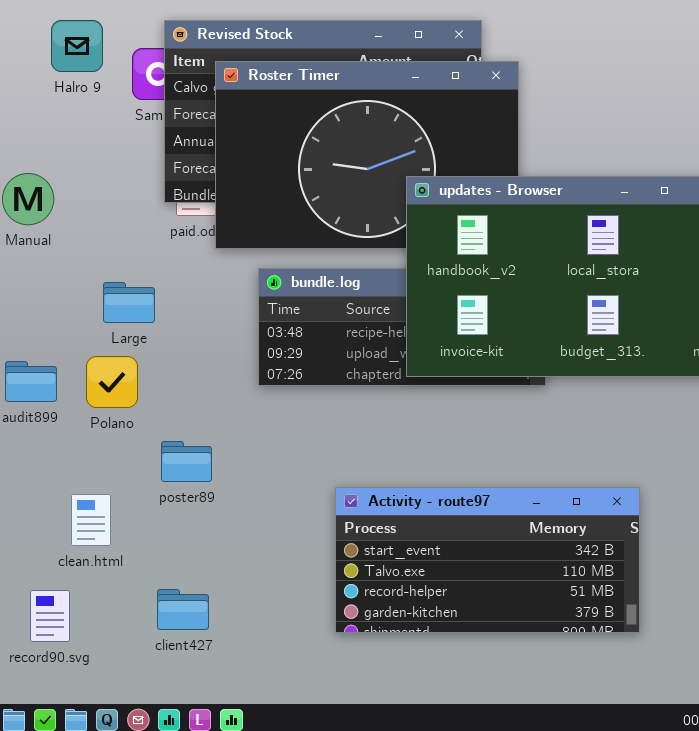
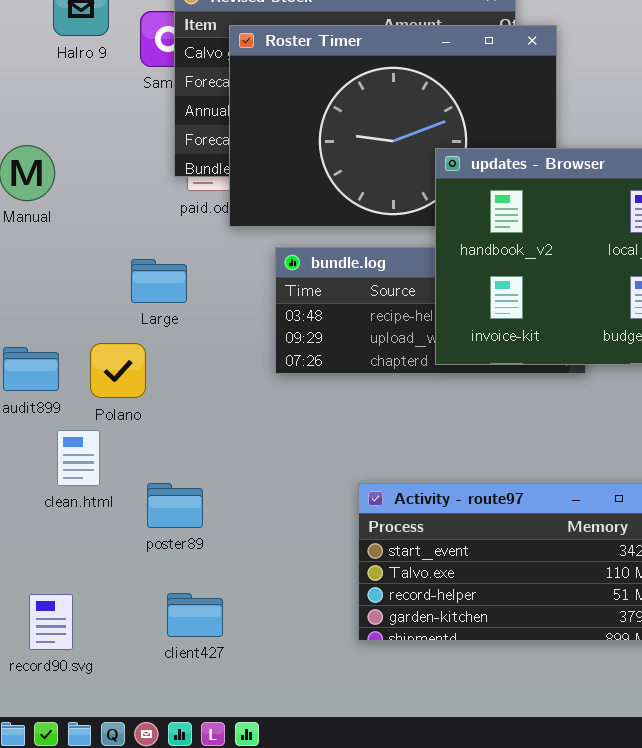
Large: [103,282,155,323] -> [131,259,187,303], moved
poster89: [161,441,212,482] -> [147,483,203,528], moved
clean.html: [71,494,111,546] -> [57,430,100,486], moved

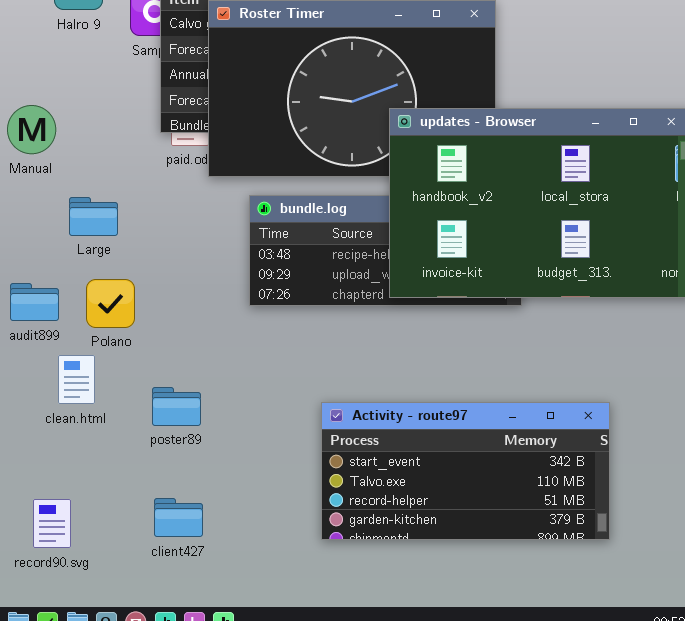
Large: [131,259,187,303] -> [69,197,118,236], moved
poster89: [147,483,203,528] -> [152,387,201,426], moved

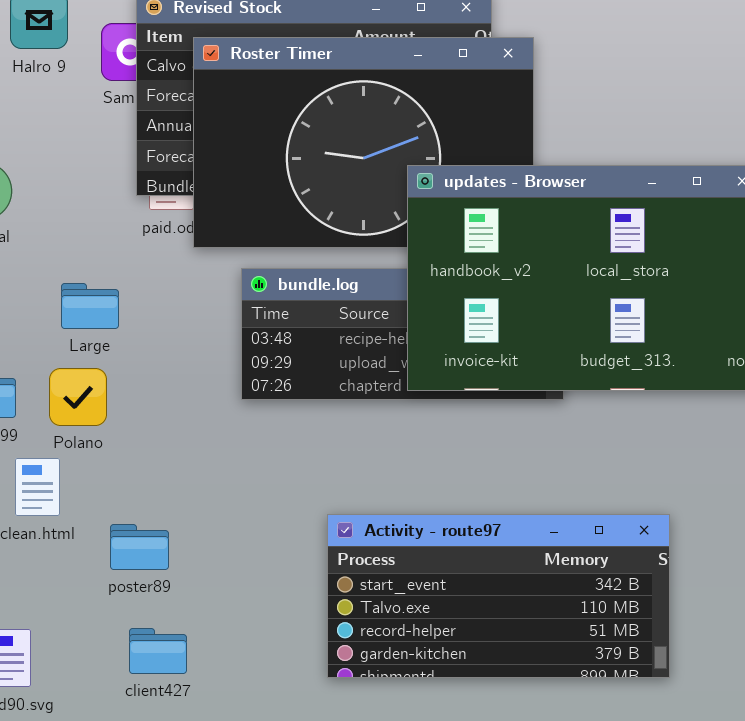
Large: [69,197,118,236] -> [61,283,119,329], moved
poster89: [152,387,201,426] -> [110,524,169,570], moved

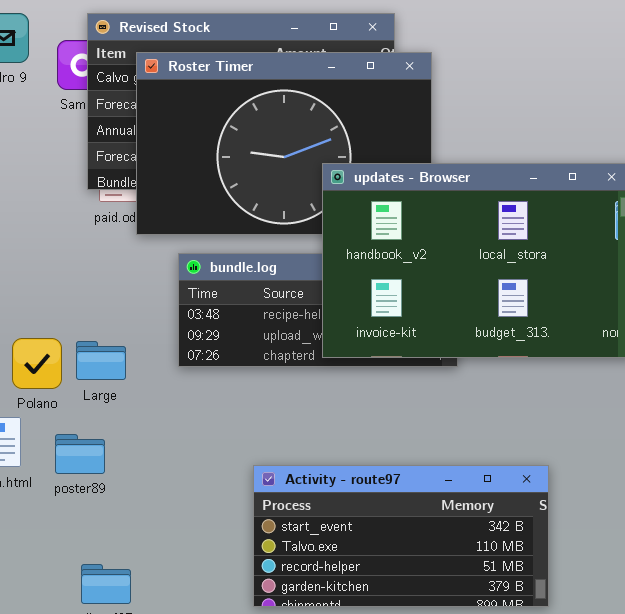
Large: [61,283,119,329] -> [76,341,126,380], moved
poster89: [110,524,169,570] -> [55,434,105,474], moved

